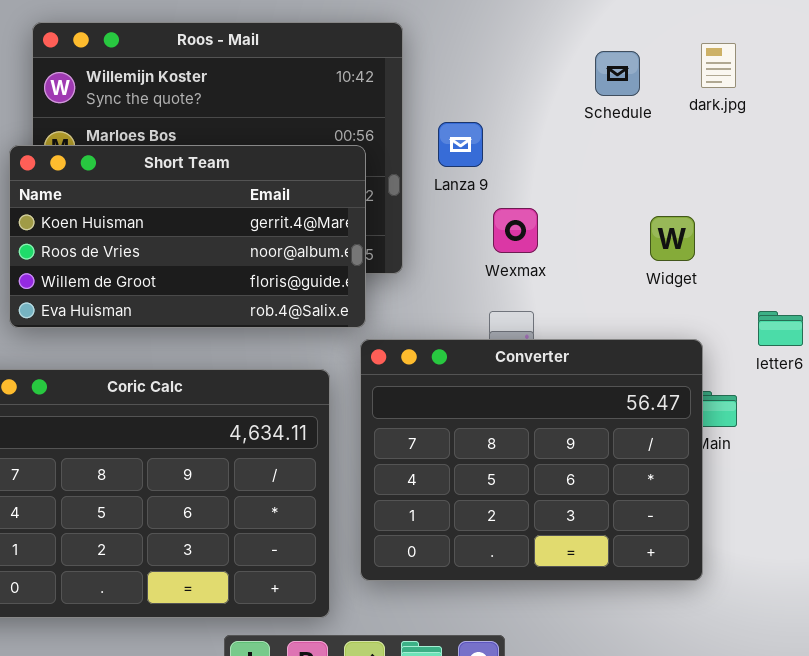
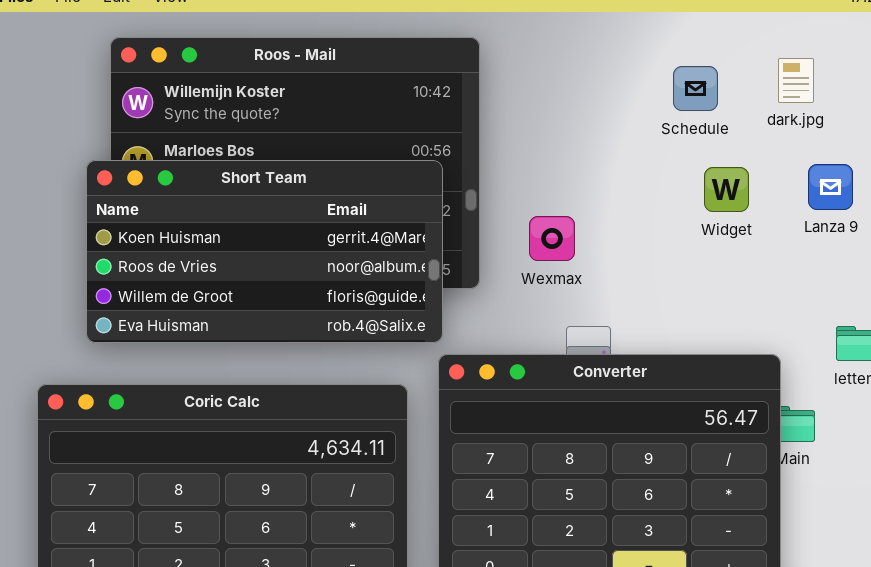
Lanza 9: [438,122,483,167] -> [808,164,853,210], moved
Wexmax: [493,208,538,253] -> [529,216,575,261], moved
Widget: [650,216,695,261] -> [704,167,749,212], moved

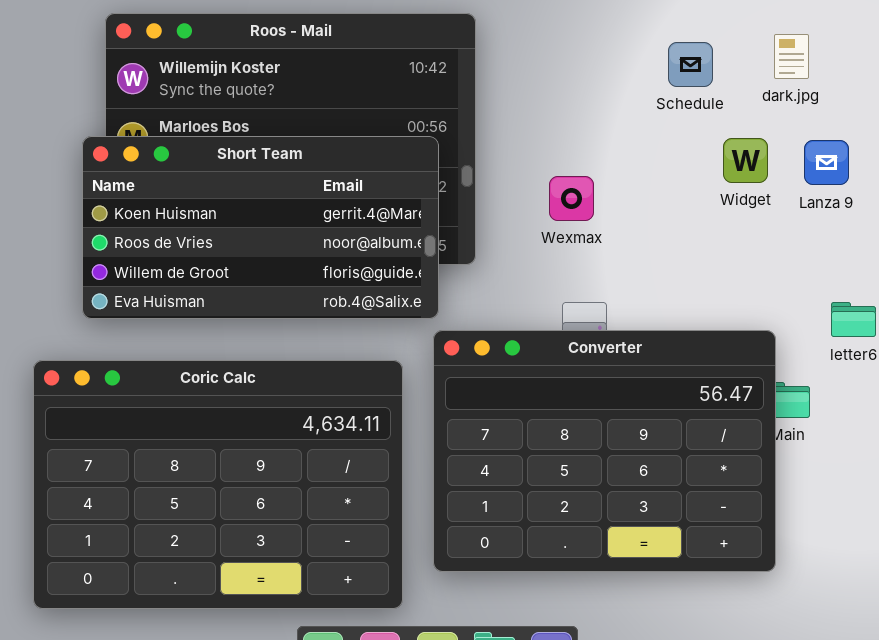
Widget: [704,167,749,212] -> [723,138,768,183], moved
Wexmax: [529,216,575,261] -> [549,176,594,221], moved

